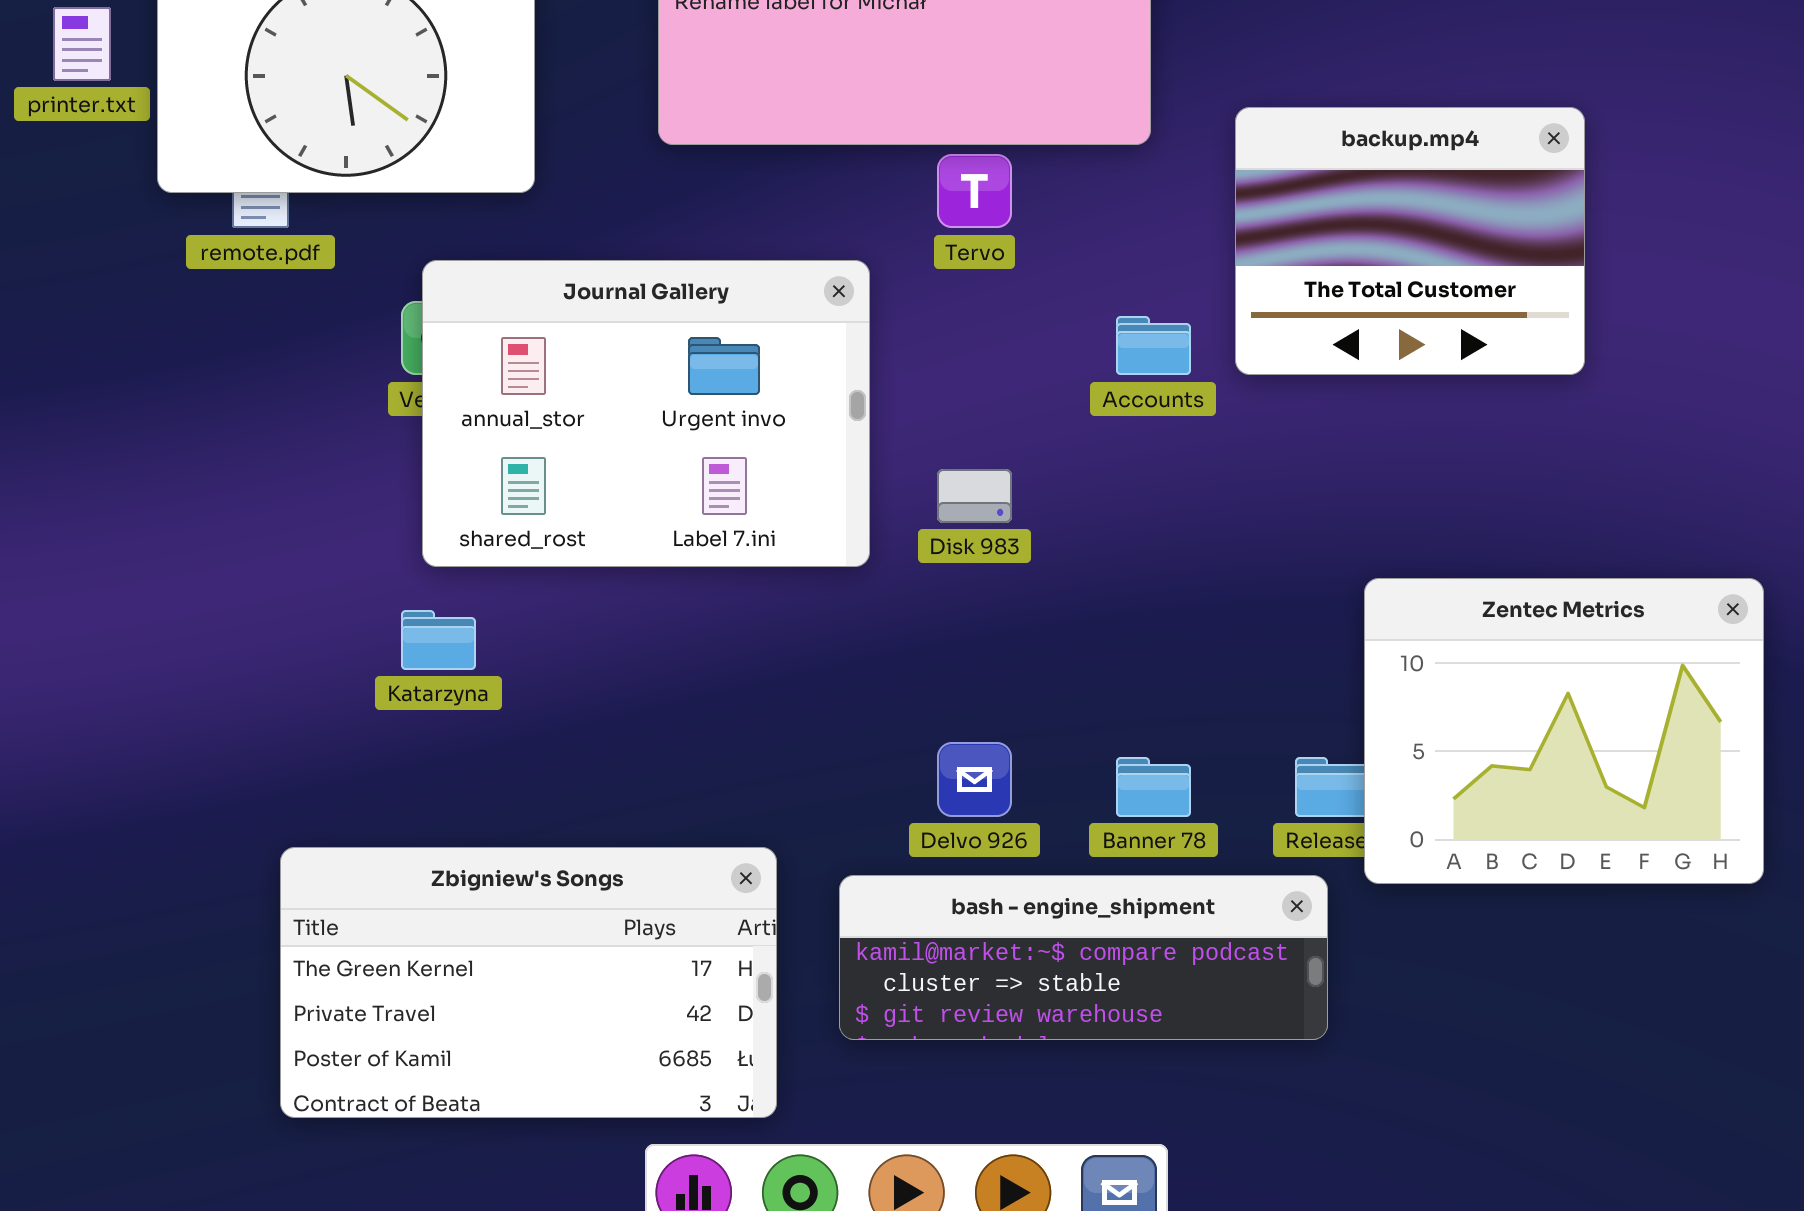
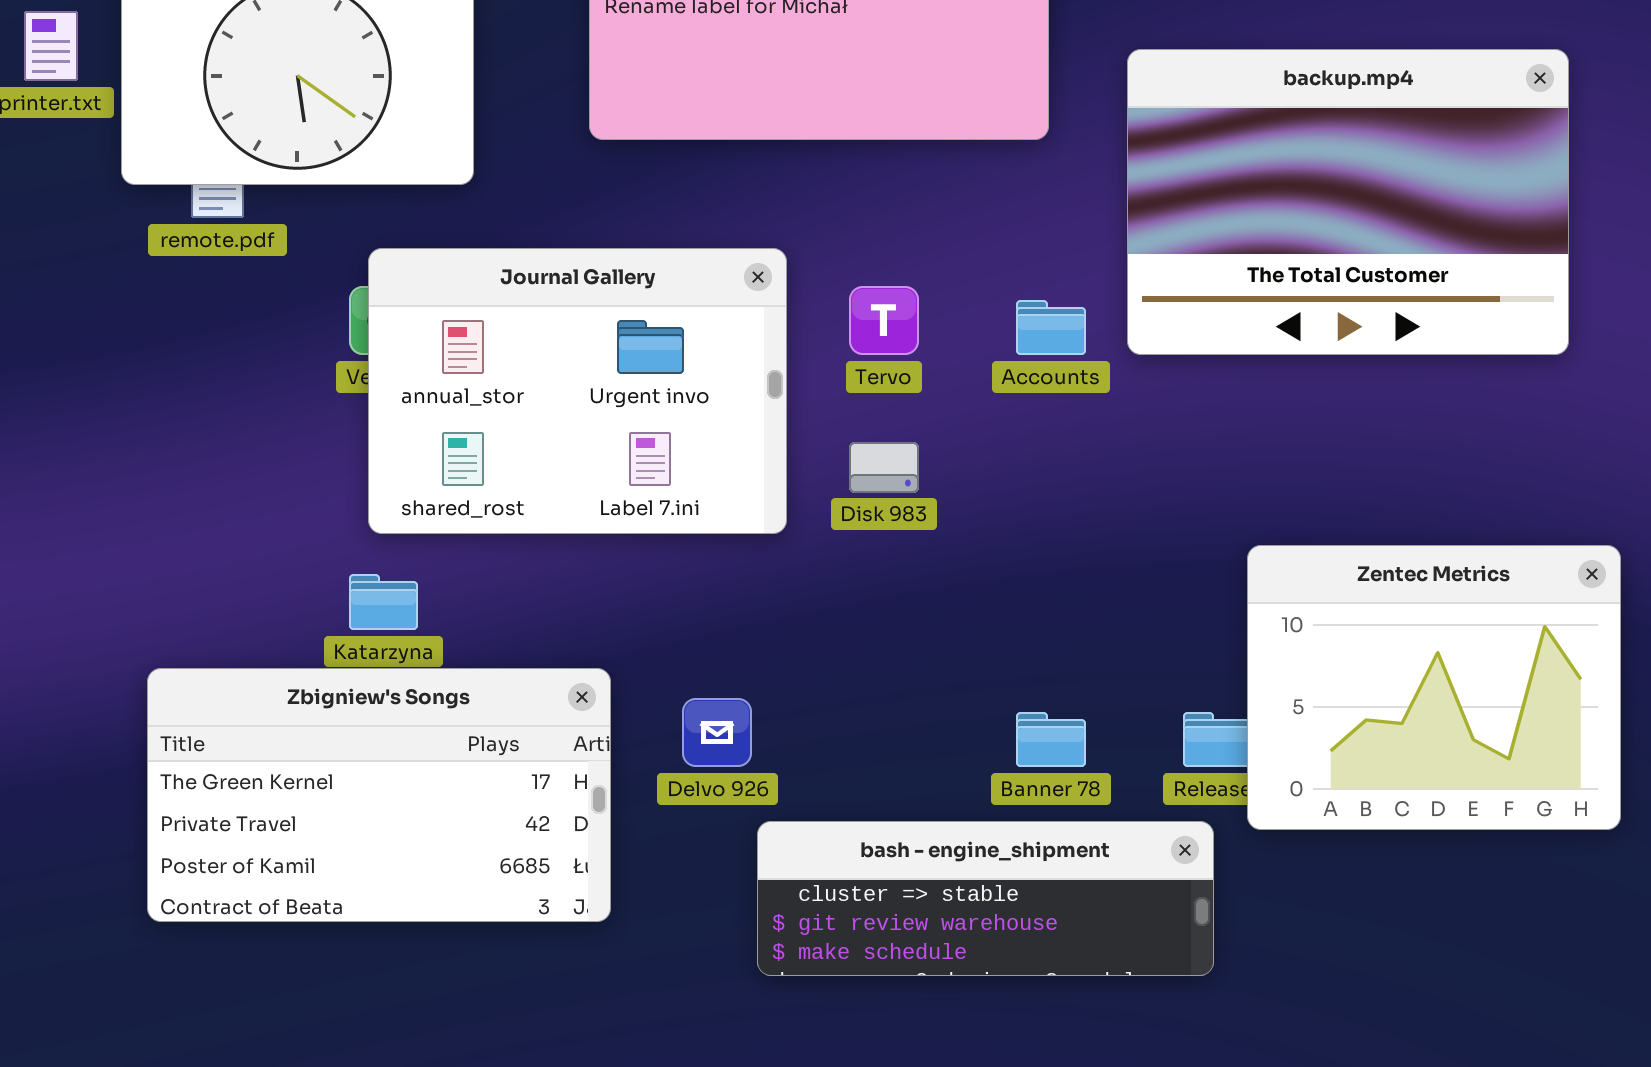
backup.mp4: [1235,107,1585,375] -> [1127,49,1569,355], resized
Tervo: [937,154,1012,228] -> [849,286,919,355], moved
Delvo 926: [937,742,1012,817] -> [682,698,752,767], moved
Zbigniew's Songs: [280,847,777,1118] -> [147,668,611,922], moved
bash - engine_shipment: [839,875,1328,1040] -> [757,821,1214,976], scrolled down 1 row

